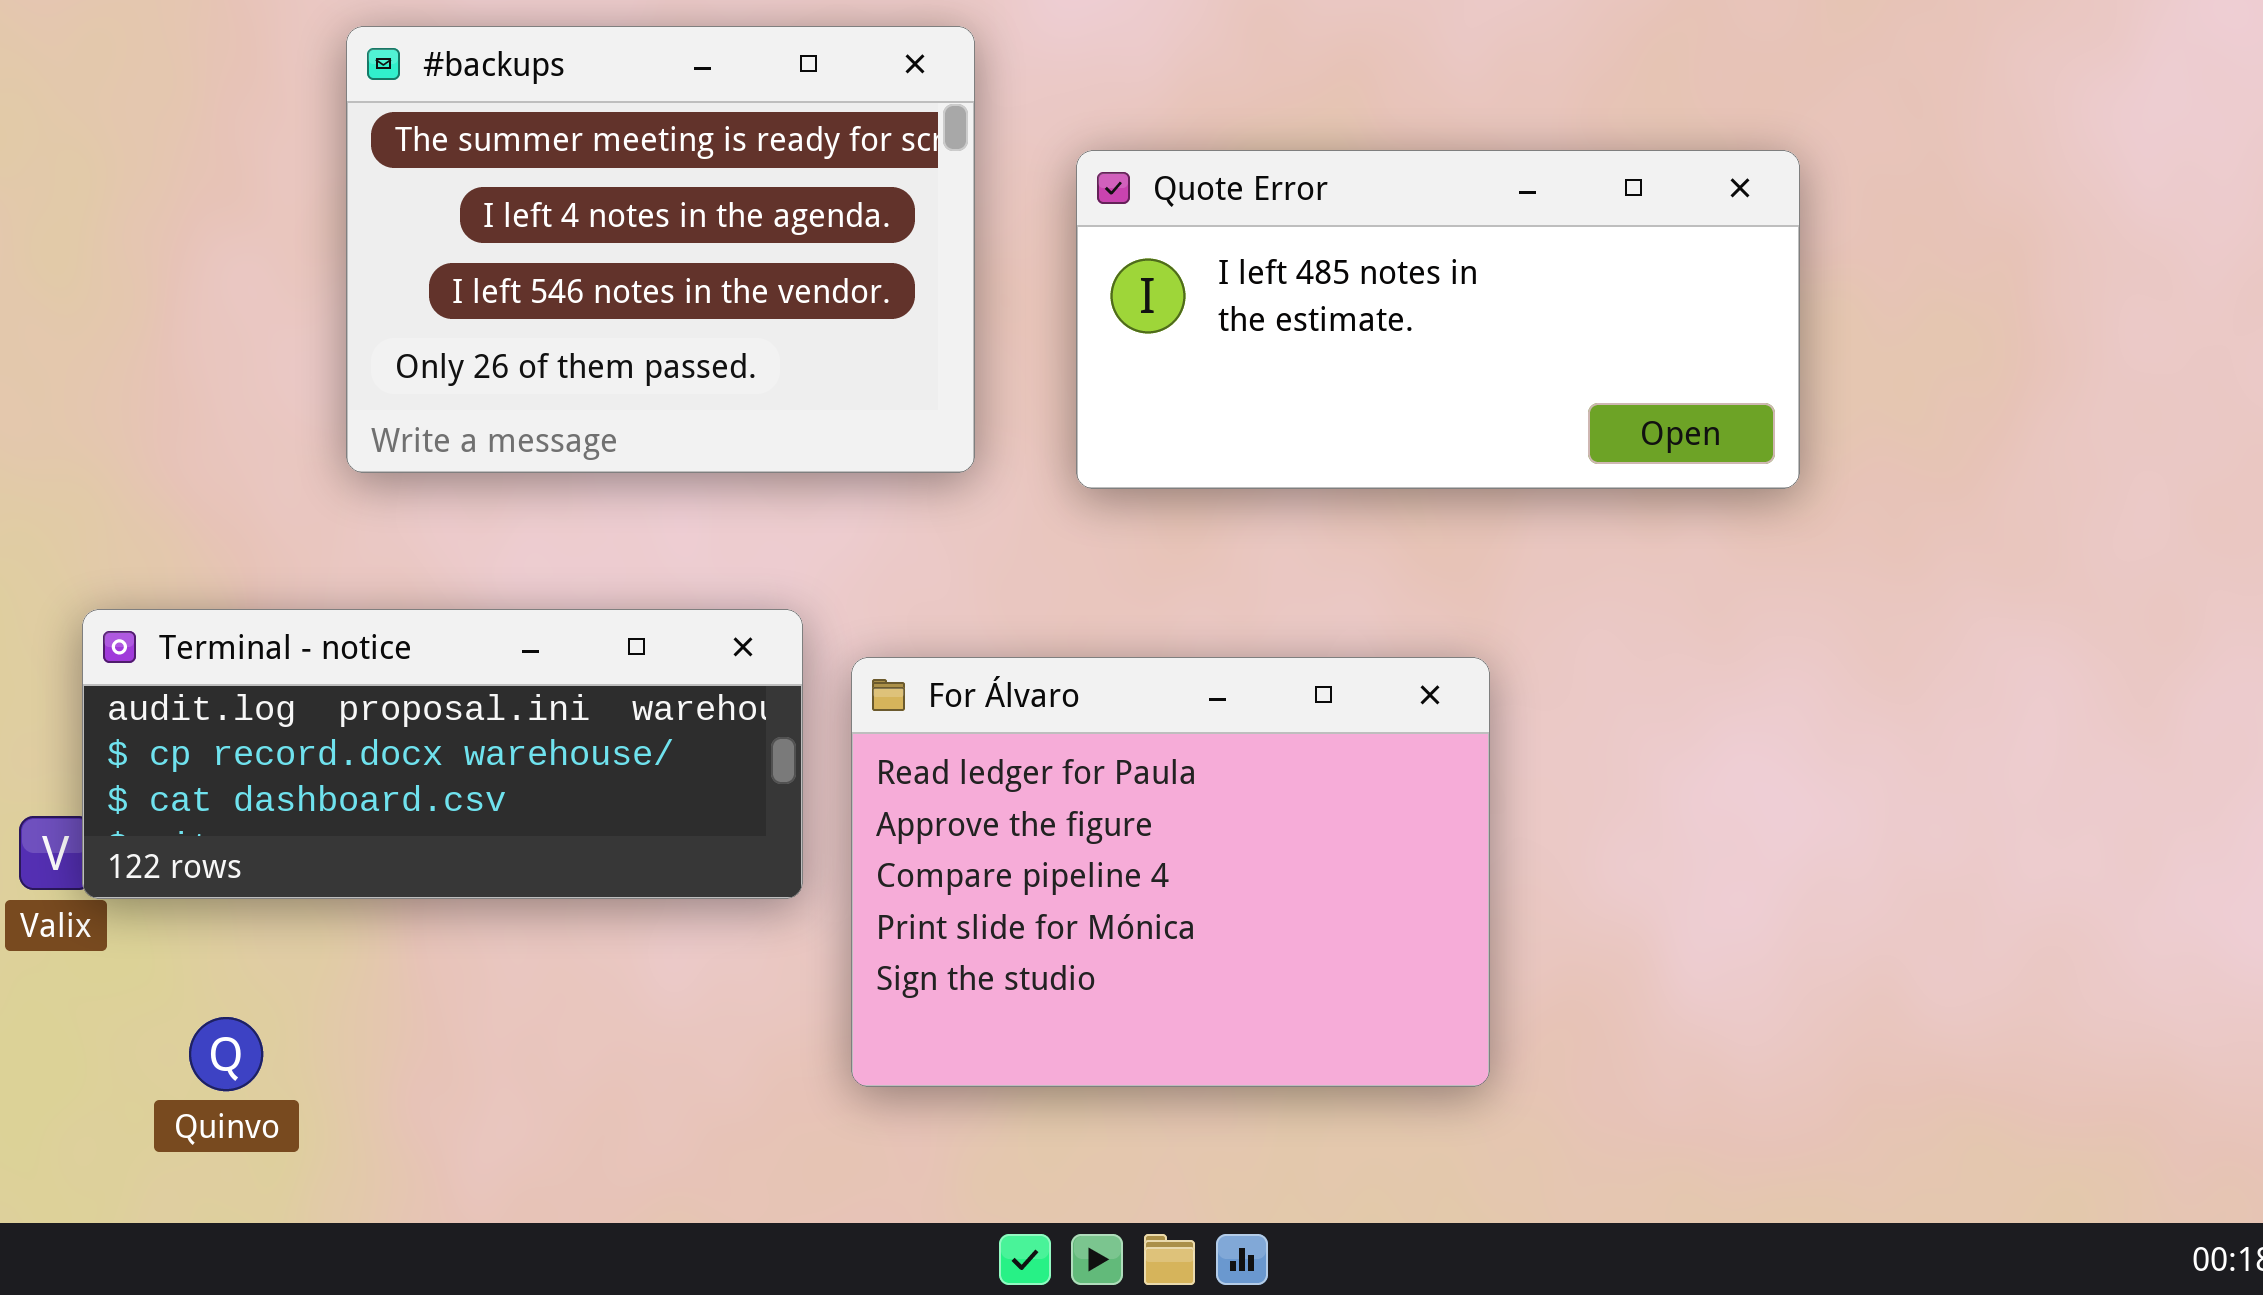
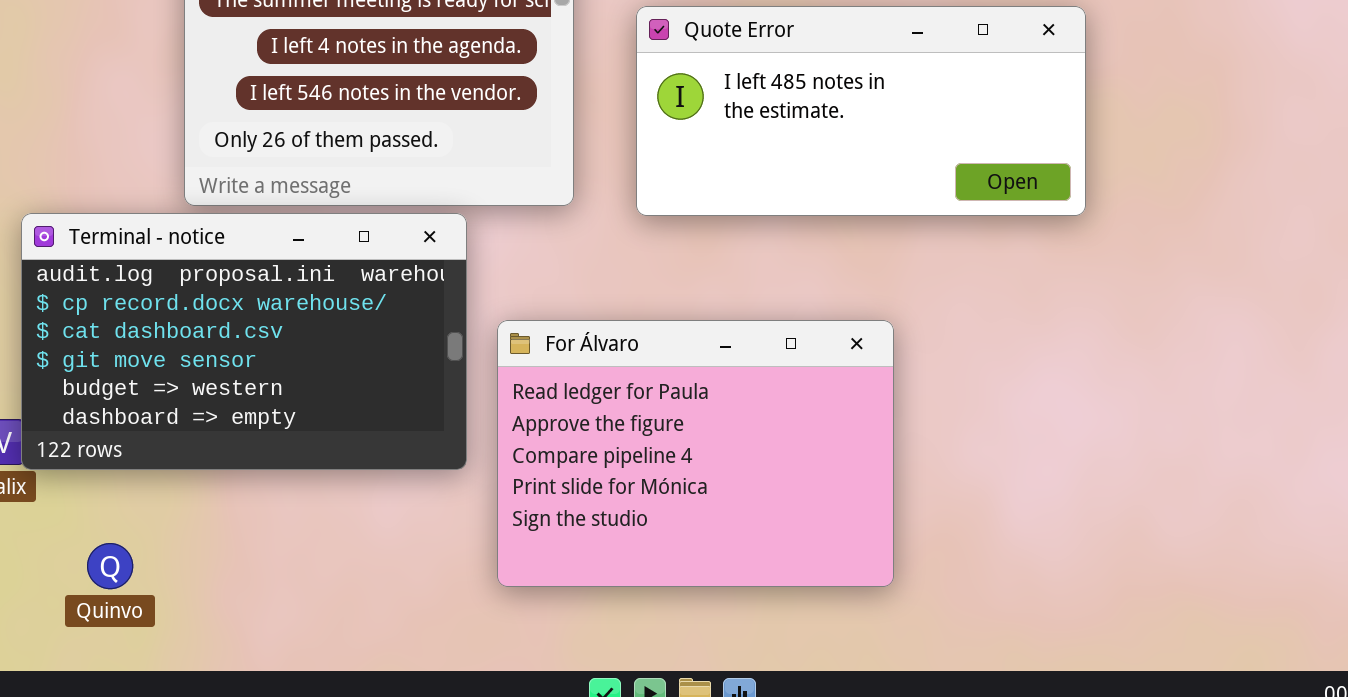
Terminal - notice: [82,609,803,899] -> [21,213,467,470], resized

